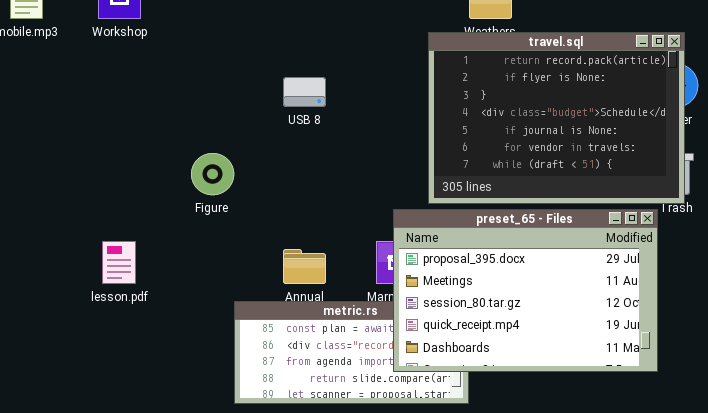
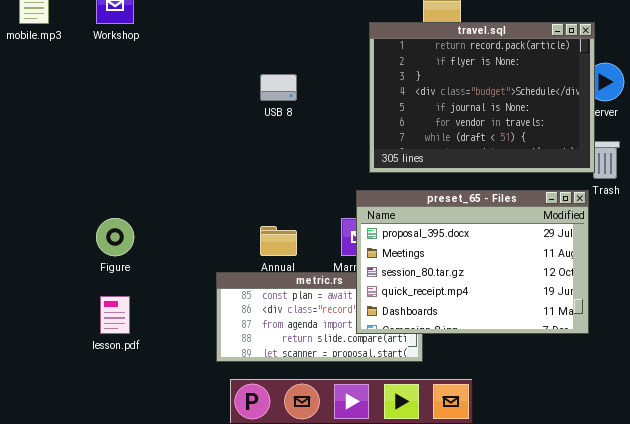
travel.sql: [428,32,685,204] -> [369,22,595,173], moved
Figure: [191,153,234,195] -> [96,218,134,256], moved
lesson.pdf: [102,241,136,284] -> [100,296,130,334], moved

